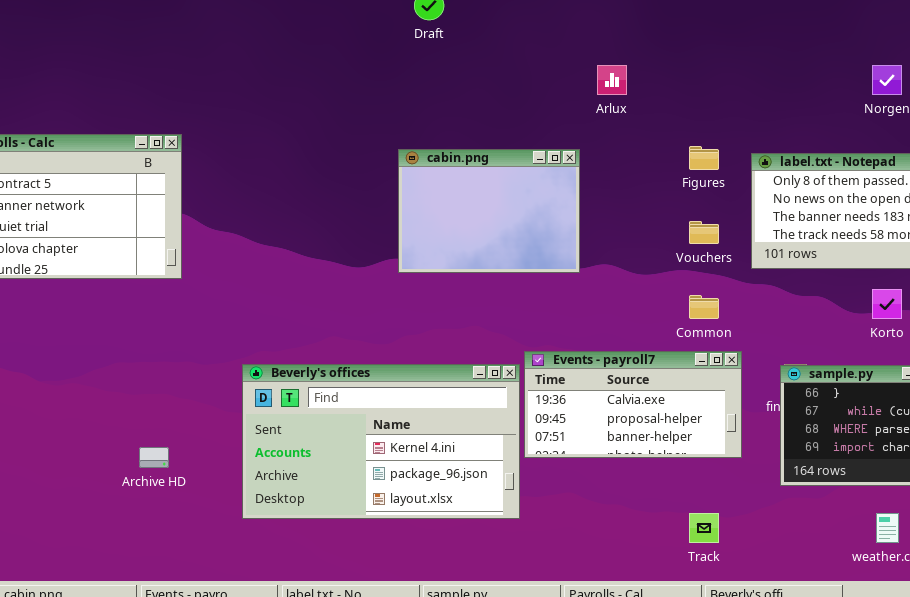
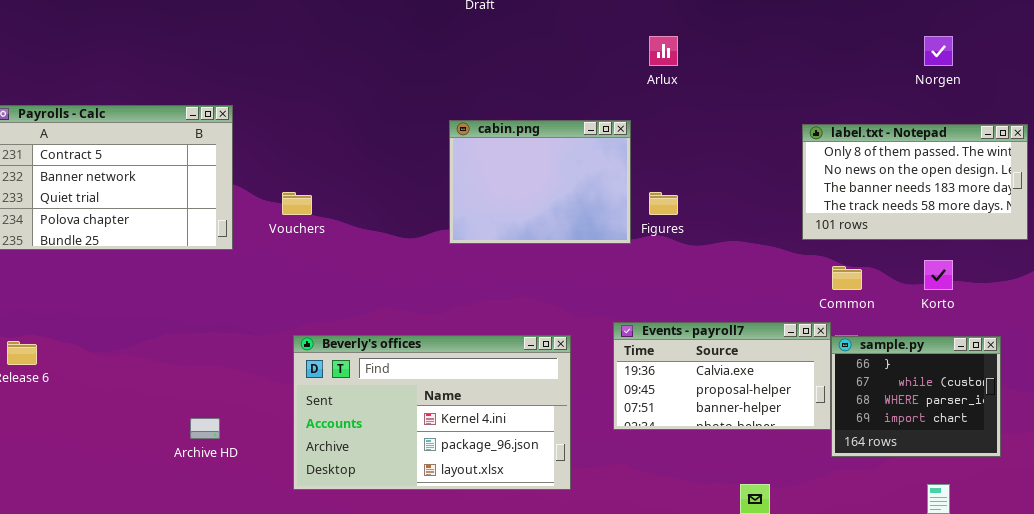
Figures: [689,146,719,170] -> [649,192,678,215], moved
Vouchers: [689,221,719,244] -> [282,192,312,215], moved
Common: [689,295,719,319] -> [832,266,862,290], moved
Events - payroll7: [524,351,742,458] -> [613,322,831,430], moved

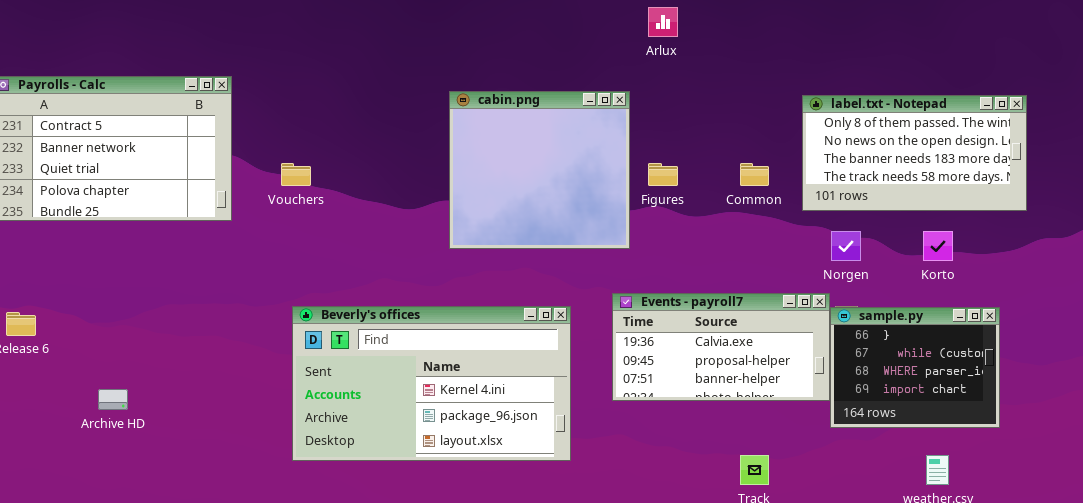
Norgen: [924,36,953,66] -> [831,231,861,261], moved
cabin.png: [449,120,631,244] -> [449,91,630,249], resized
Common: [832,266,862,290] -> [740,163,769,186], moved
Archive HD: [190,418,220,439] -> [98,389,128,410], moved

